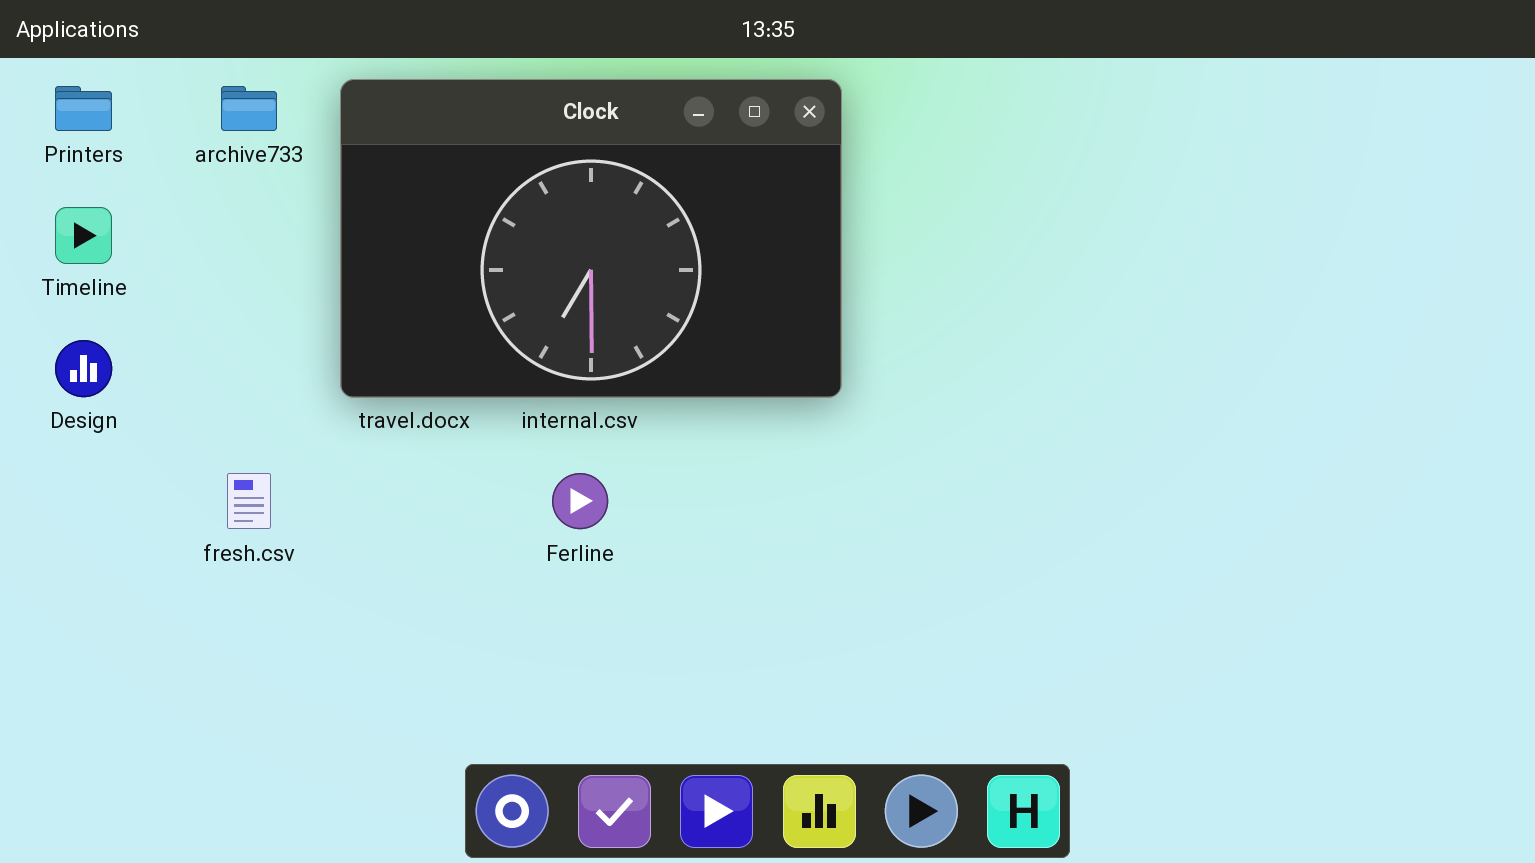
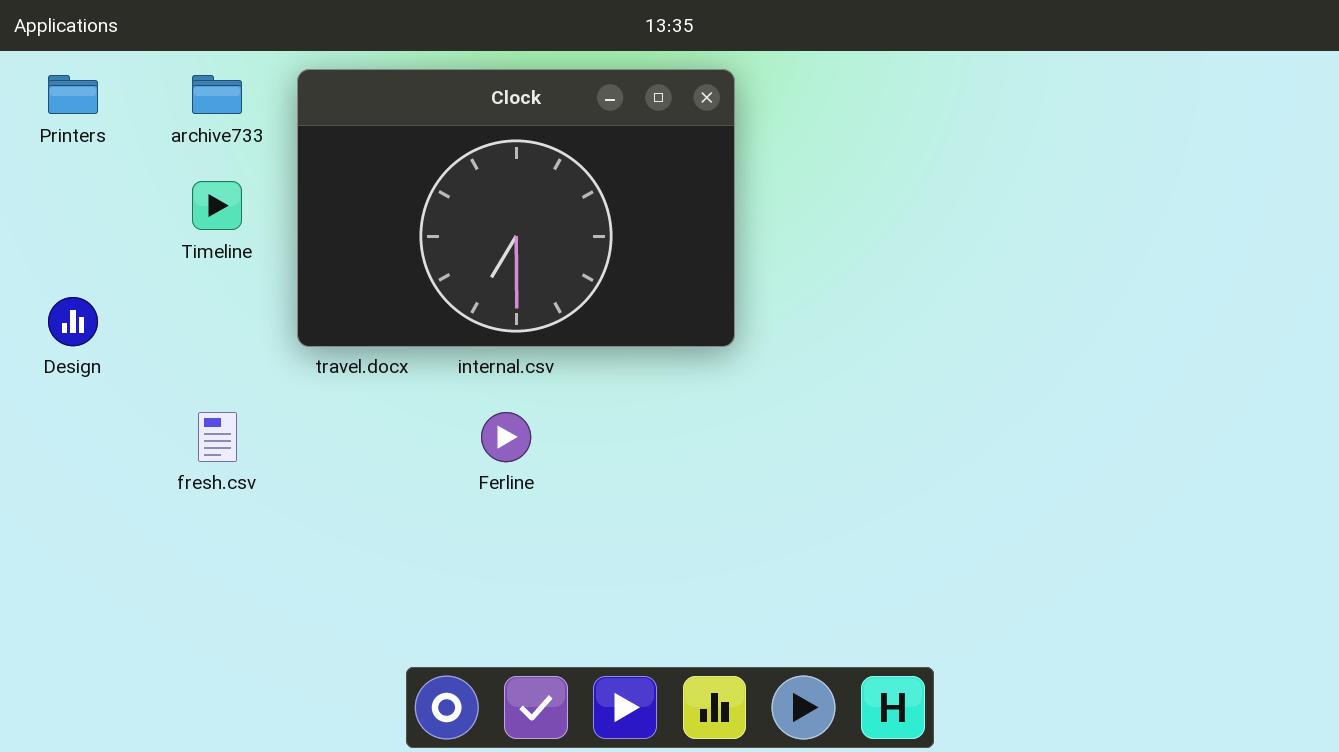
Timeline: [55,207,112,264] -> [192,181,242,230], moved

